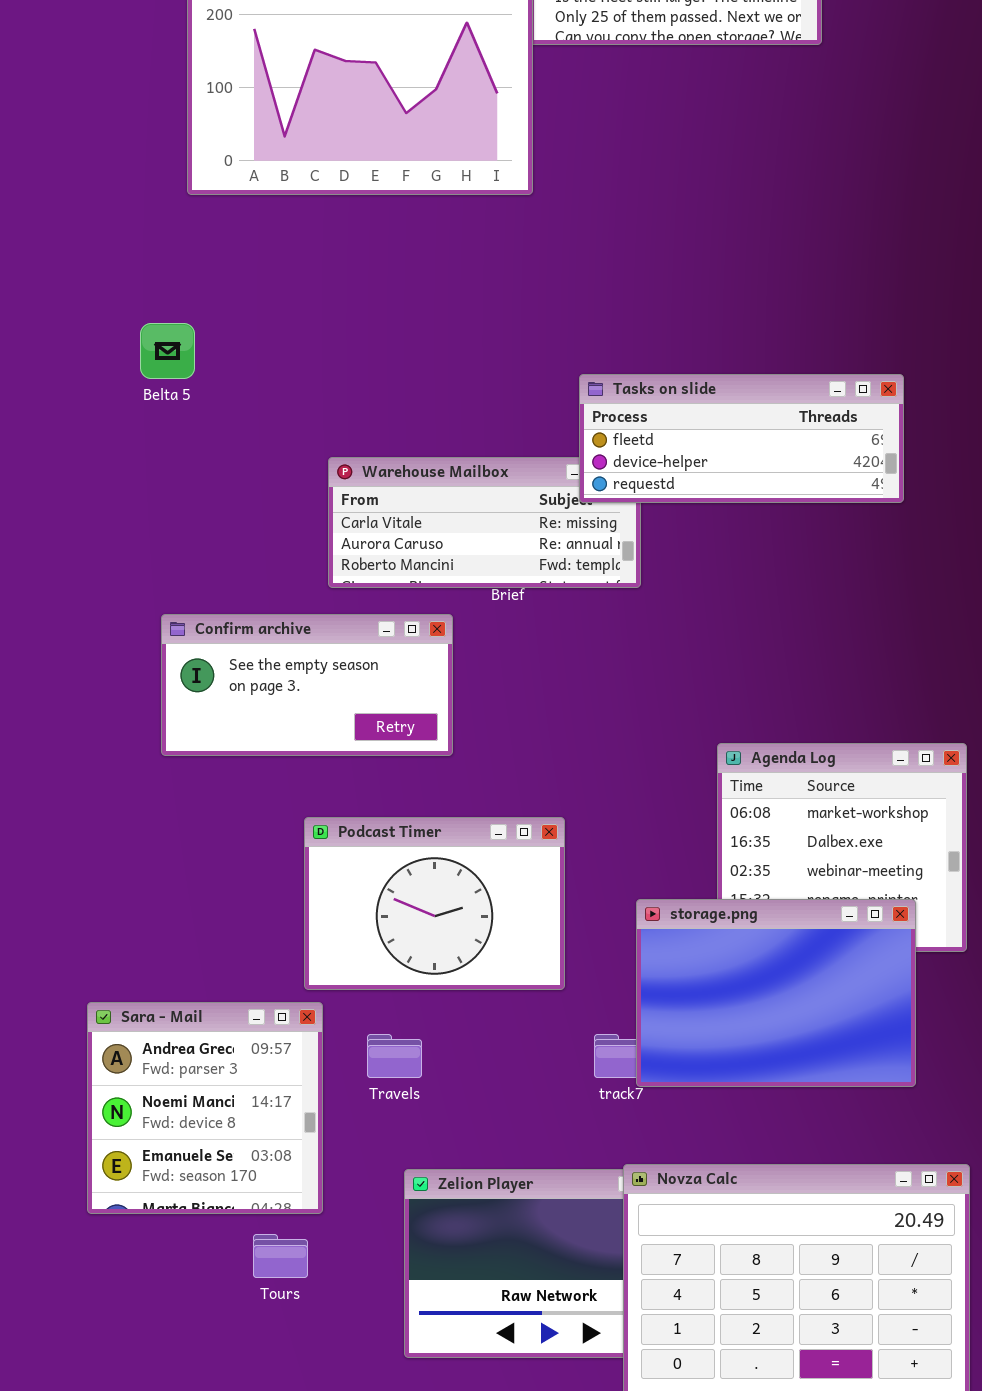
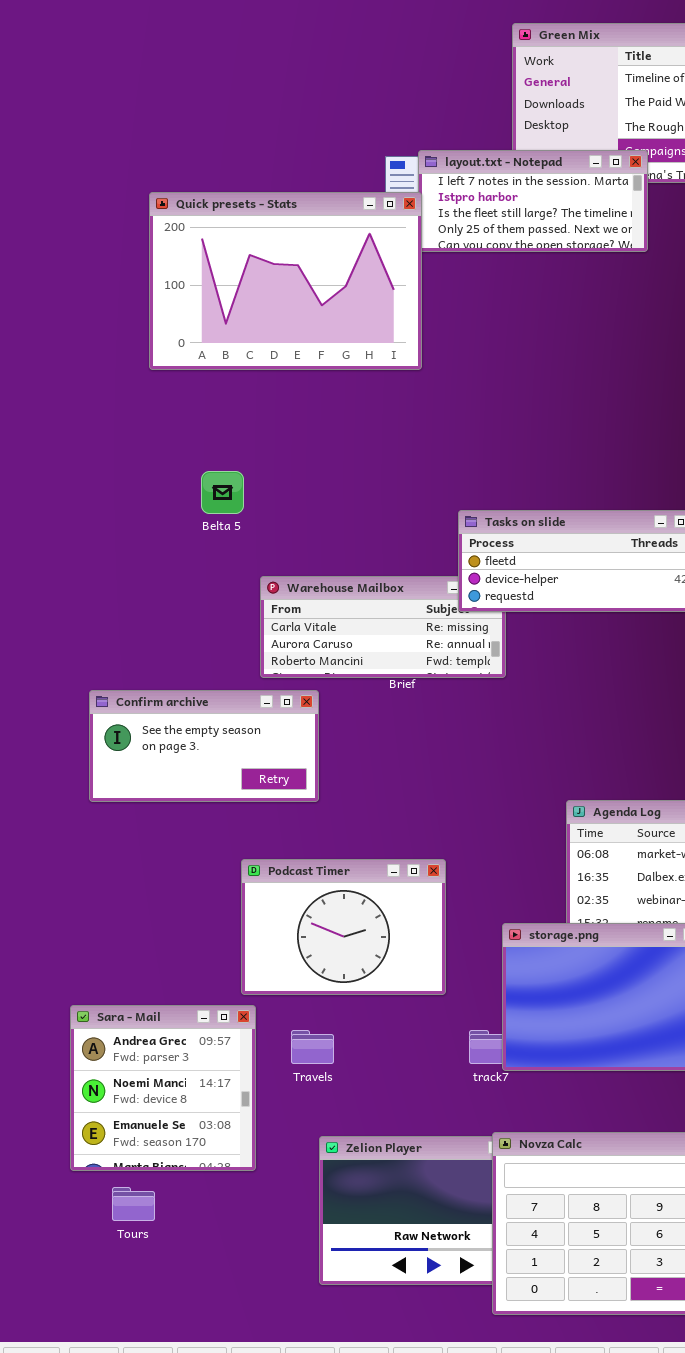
Belta 5: [140,323,195,379] -> [201,471,244,514], moved
Confirm archive: [161,614,453,756] -> [89,690,319,802], moved
Tours: [253,1234,308,1278] -> [112,1187,155,1221], moved

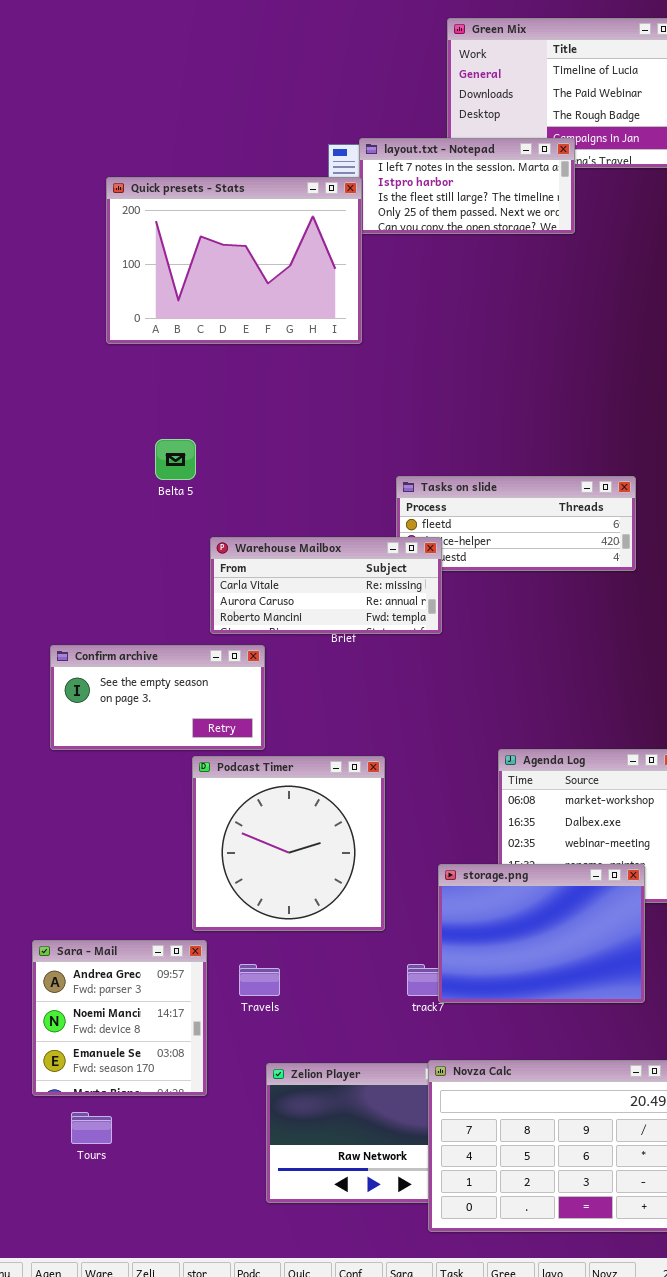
Warehouse Mailbox: [260,576,506,678] -> [210,537,442,634], raised
Podcast Timer: [241,859,446,995] -> [192,756,385,931], resized

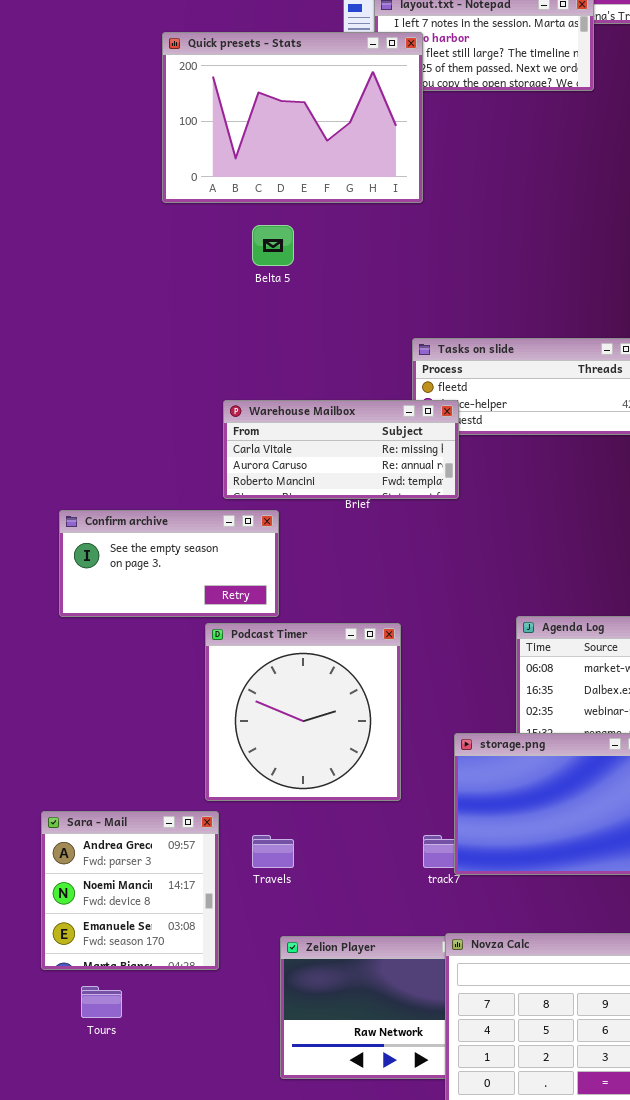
Quick presets - Stats: [106,177,362,344] -> [162,32,423,203], moved
Belta 5: [155,439,196,480] -> [252,225,294,266], moved

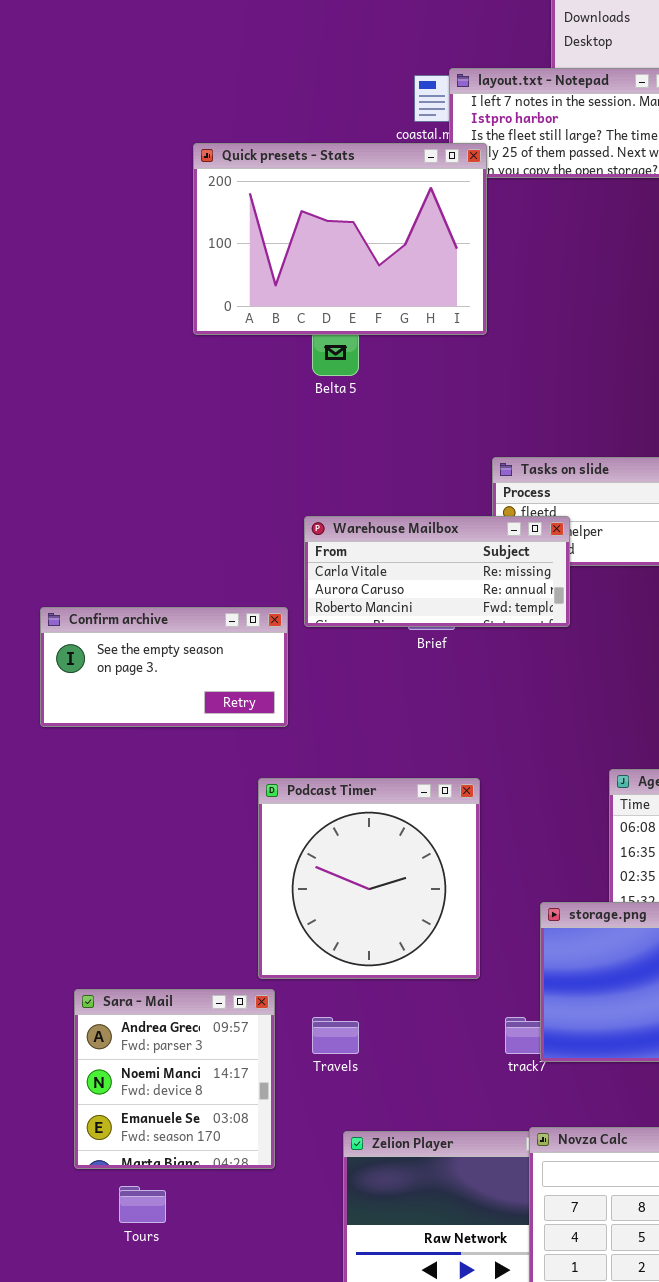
Quick presets - Stats: [162,32,423,203] -> [193,143,487,335], moved
Warehouse Mailbox: [223,400,459,499] -> [304,516,570,627], moved
Confirm archive: [59,510,279,617] -> [40,607,288,727], moved

